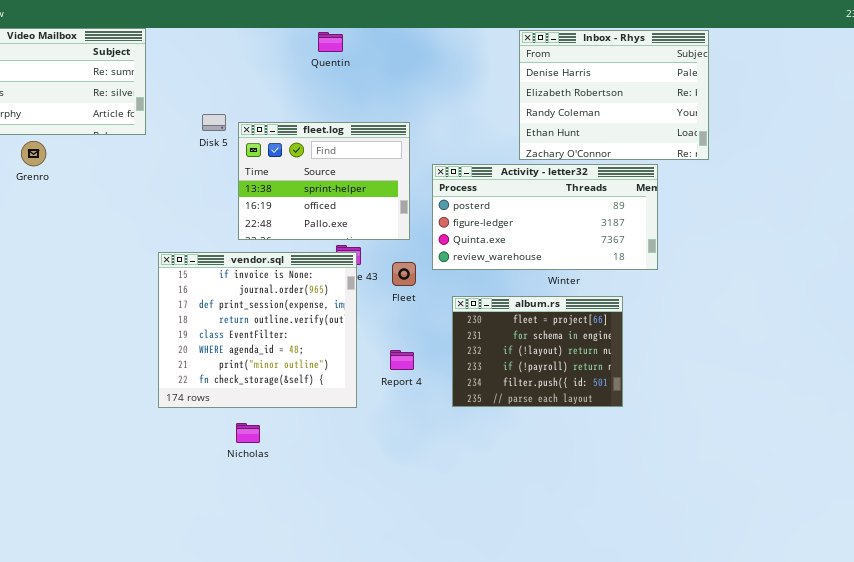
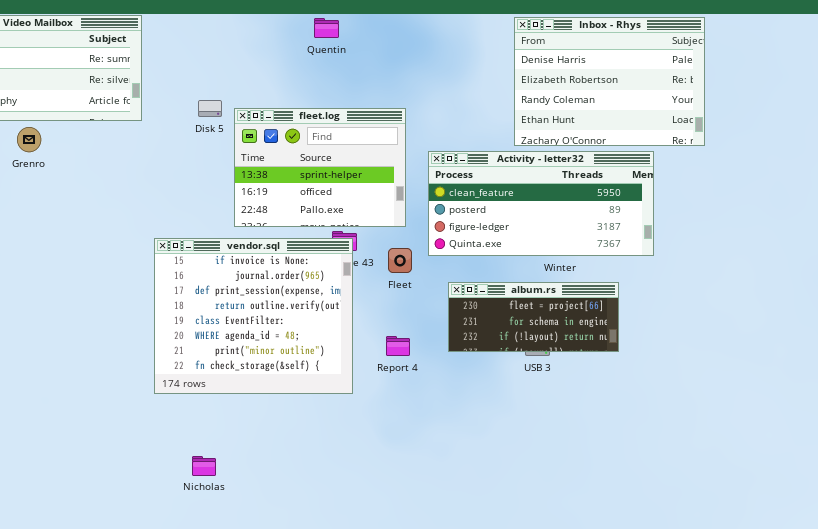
Activity - letter32: [432,164,658,270] -> [428,151,654,256], scrolled up 1 row
album.rs: [452,296,623,407] -> [448,282,619,352], resized
Nicholas: [236,423,260,443] -> [192,456,216,476], moved

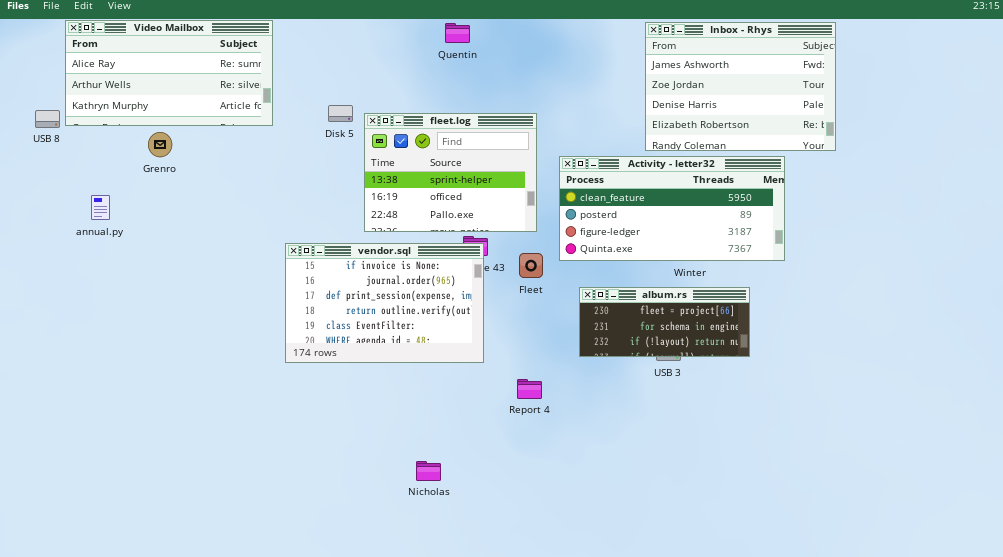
Inbox - Rhys: [514,17,705,146] -> [645,22,836,151], scrolled up 2 rows
vendor.sql: [154,238,353,394] -> [285,243,484,363], resized
Report 4: [386,336,410,356] -> [517,379,542,399], moved
Nicholas: [192,456,216,476] -> [416,461,441,481], moved

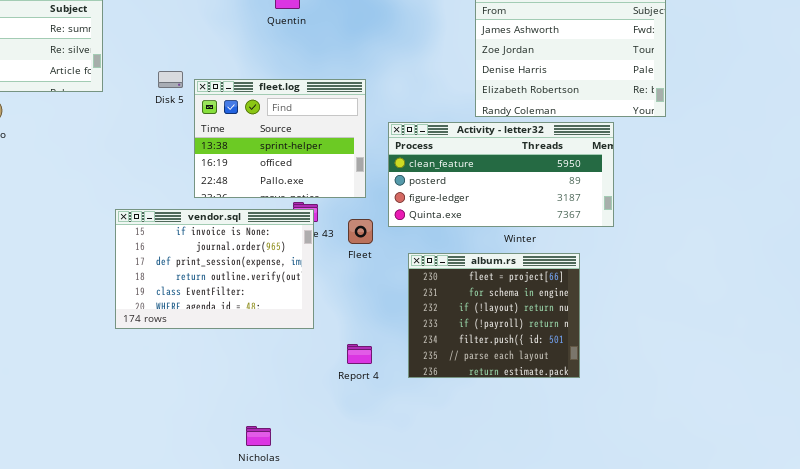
album.rs: [579,287,750,357] -> [408,253,580,378], resized

